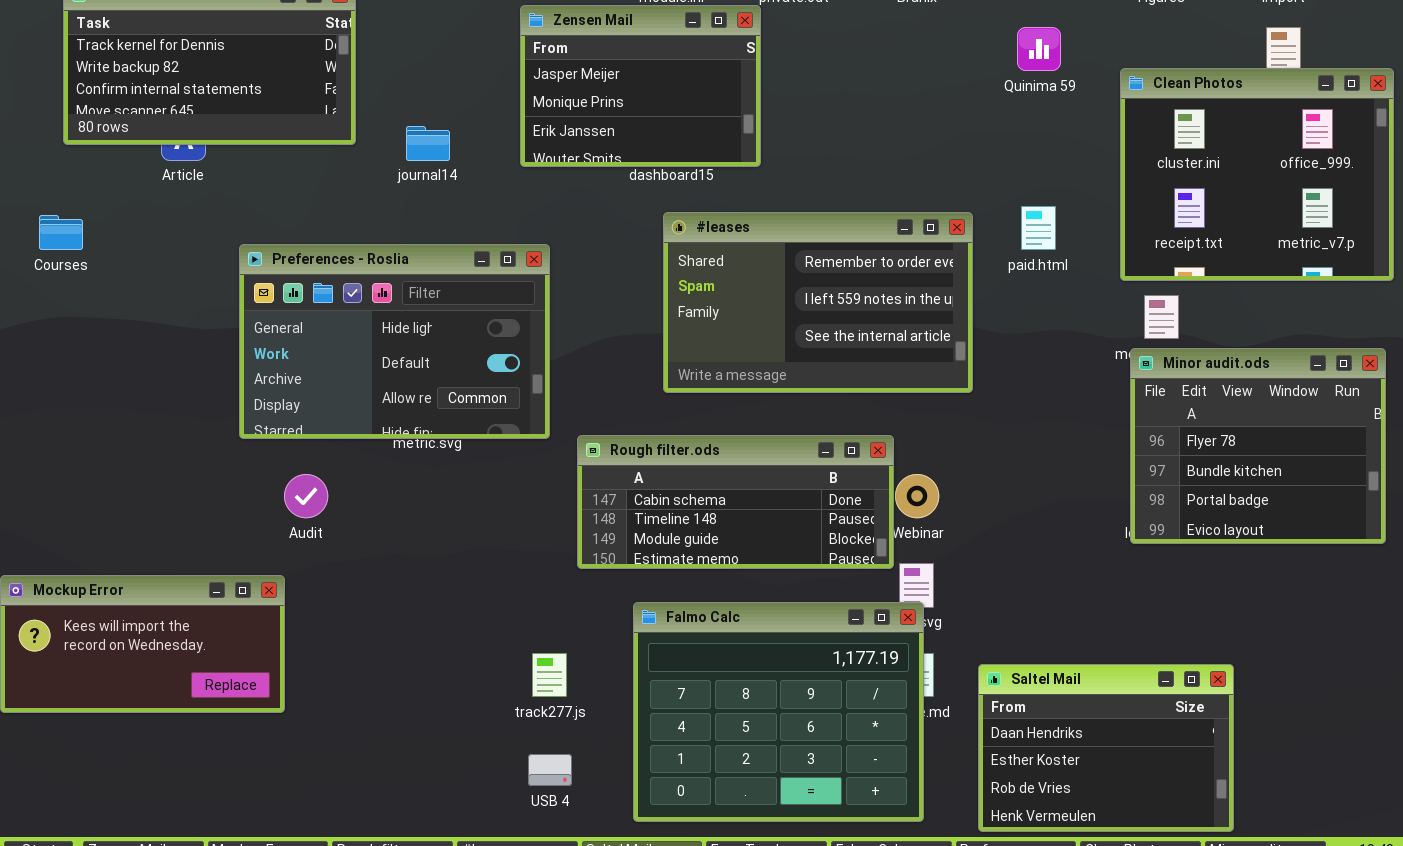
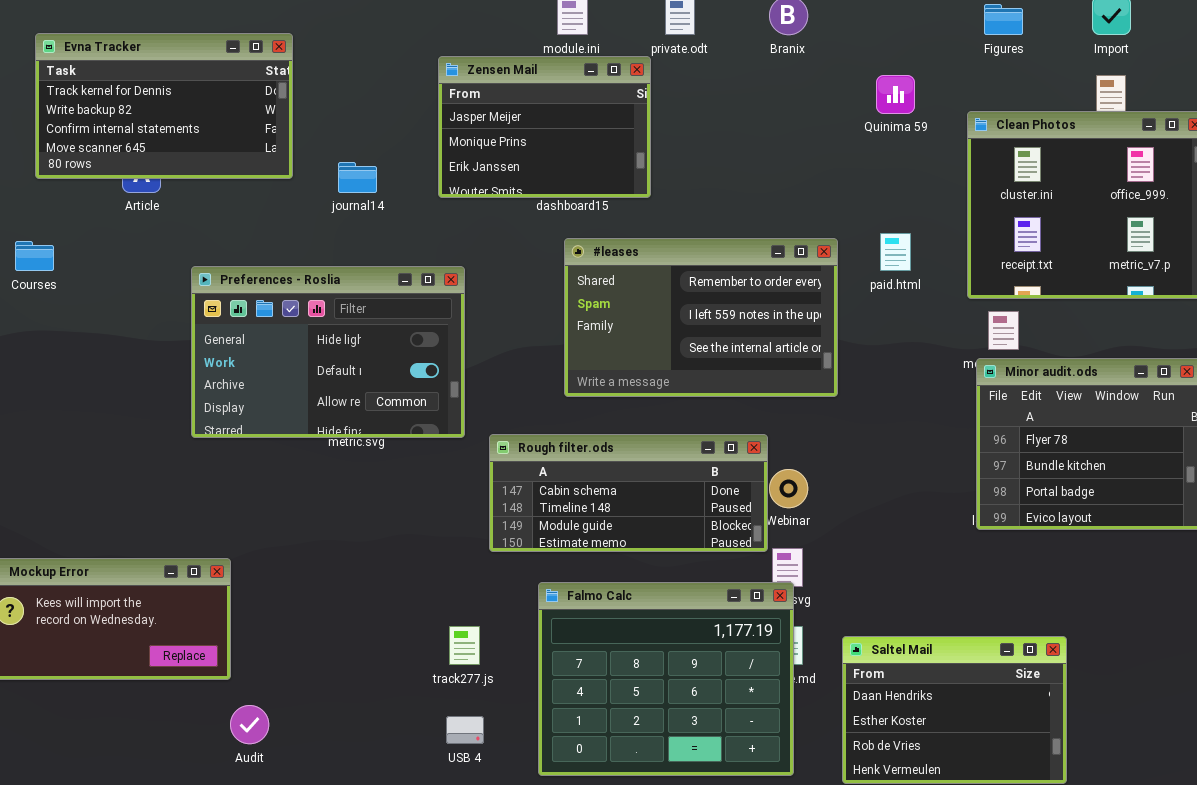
Audit: [284,474,328,518] -> [230,705,269,744], moved

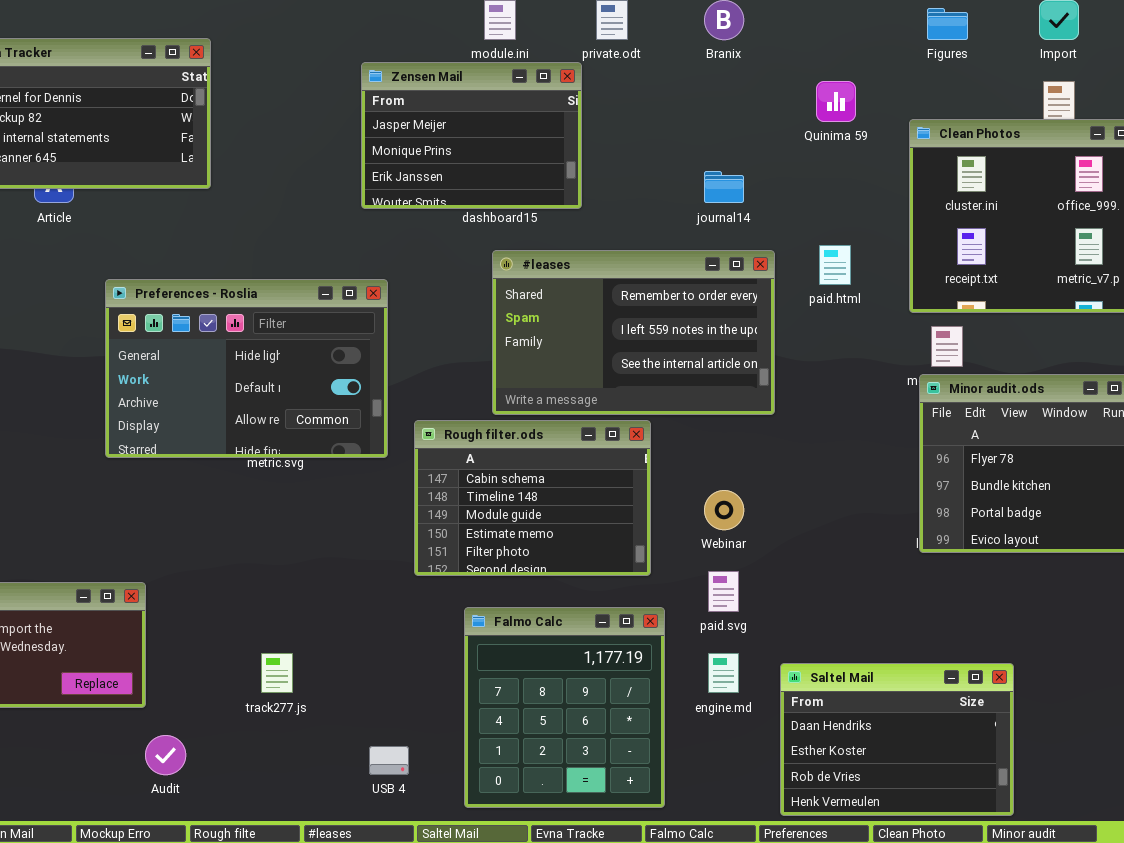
journal14: [338,162,377,193] -> [704,171,744,203], moved
Rough filter.ods: [489,434,768,552] -> [414,420,651,576], resized
Falmo Calc: [538,582,794,776] -> [464,607,665,808], resized
track277.js: [449,626,480,665] -> [261,653,293,693], moved

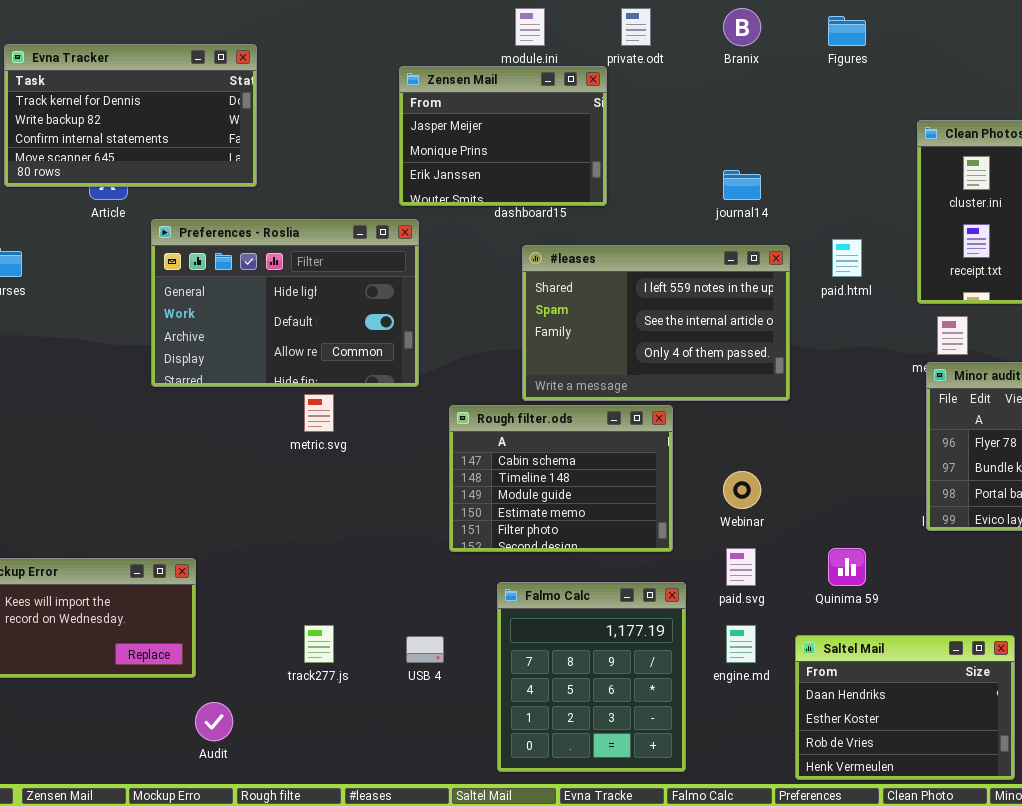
Figures: [927,8,968,40] -> [828,16,866,46], moved
Quinima 59: [816,81,856,122] -> [828,548,866,586], moved
#leases: [492,250,775,415] -> [522,245,790,401], scrolled down 1 row
Preferences - Roslia: [105,279,388,458] -> [151,219,419,387], moved
USB 4: [369,746,409,775] -> [406,636,444,663], moved

